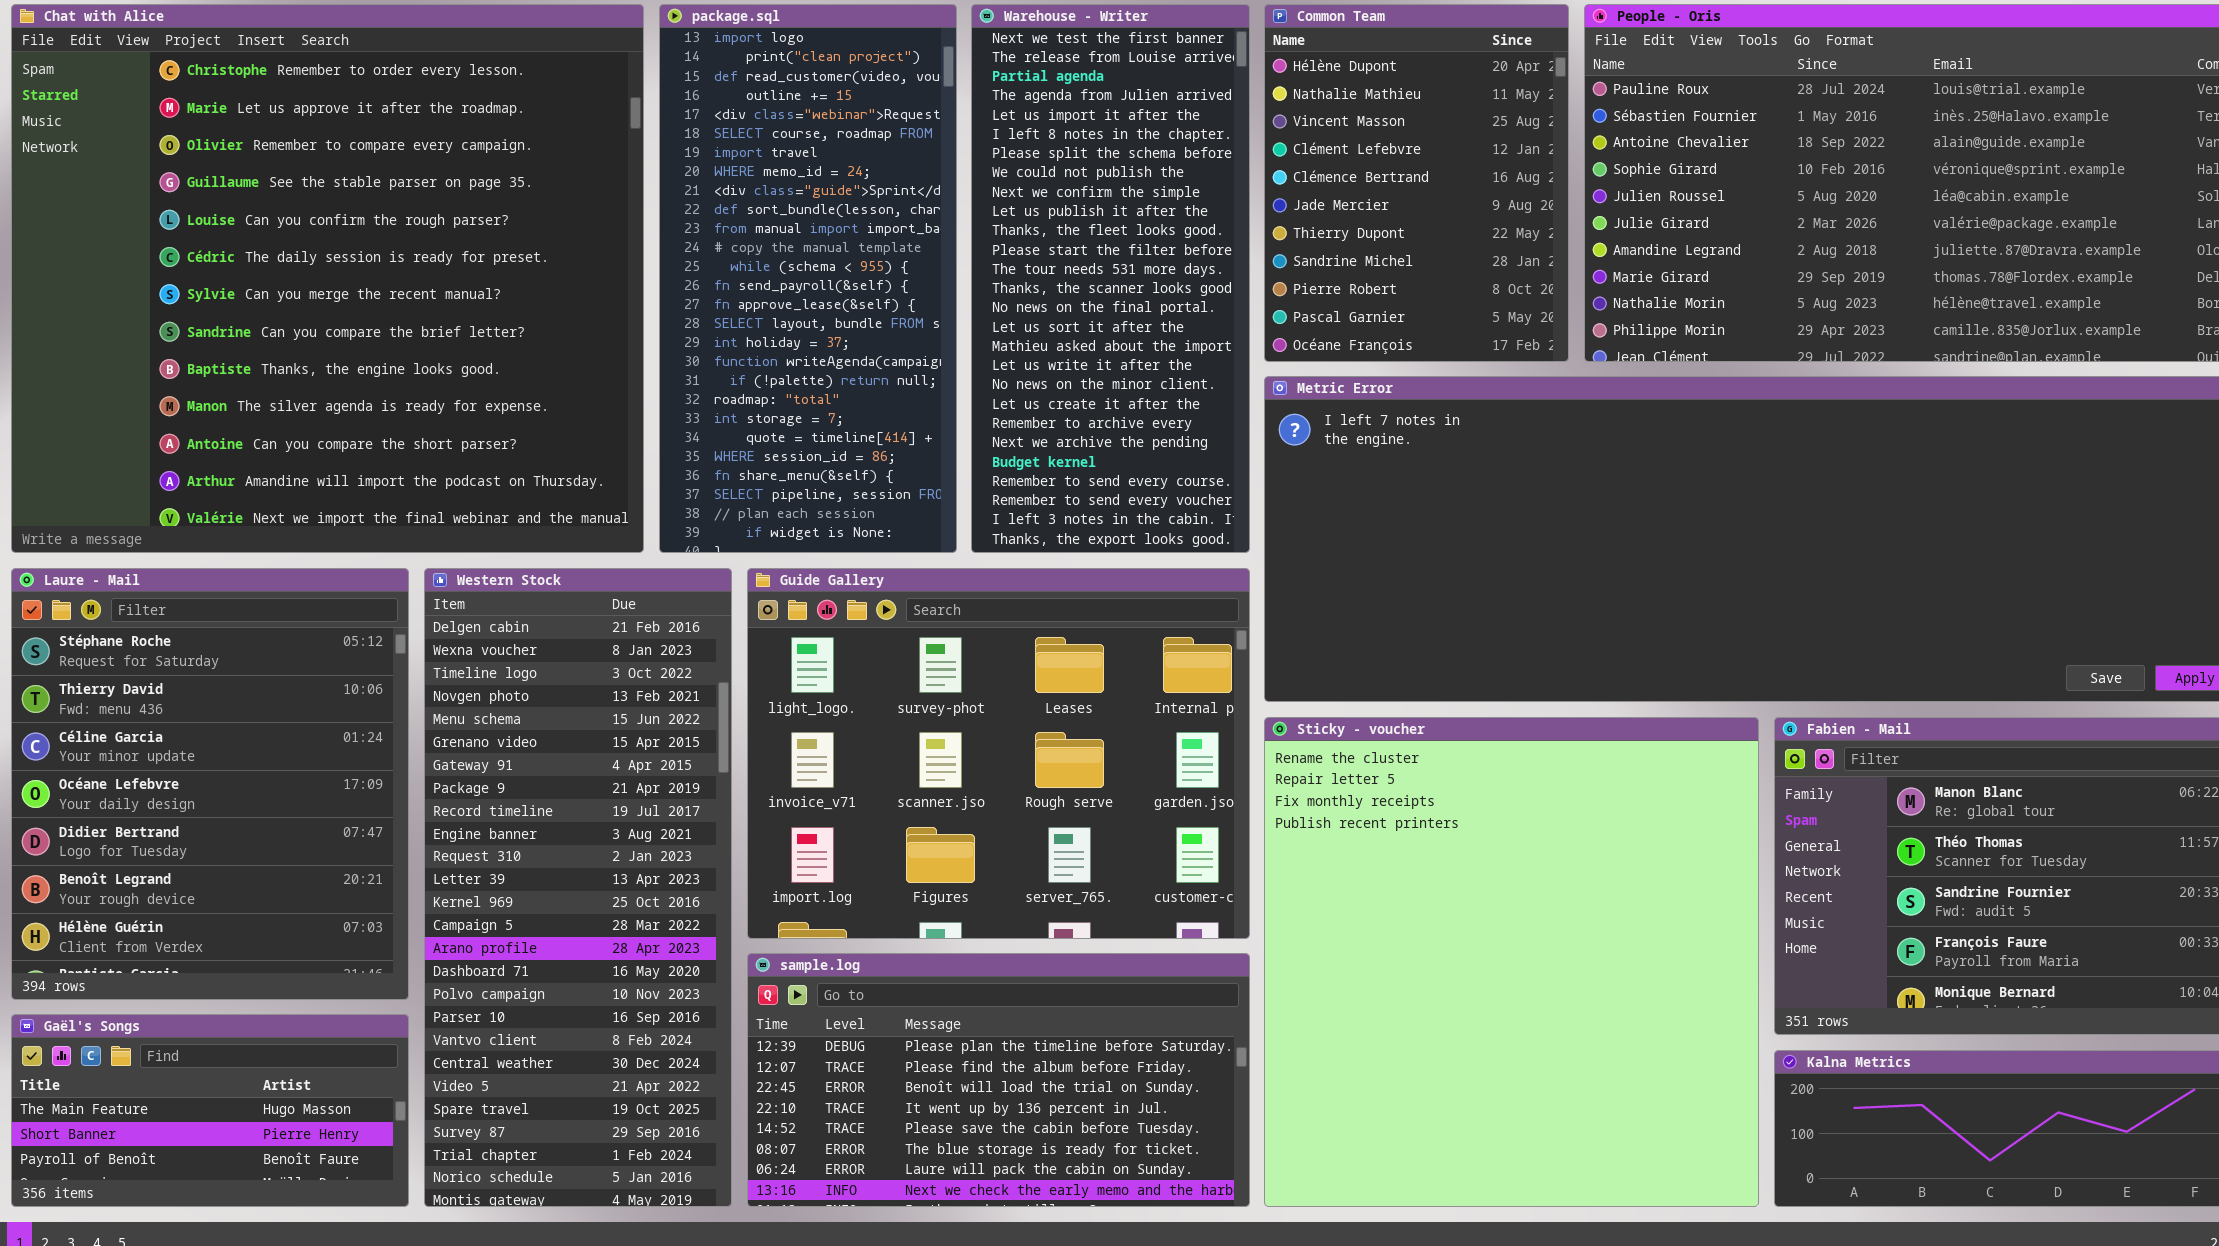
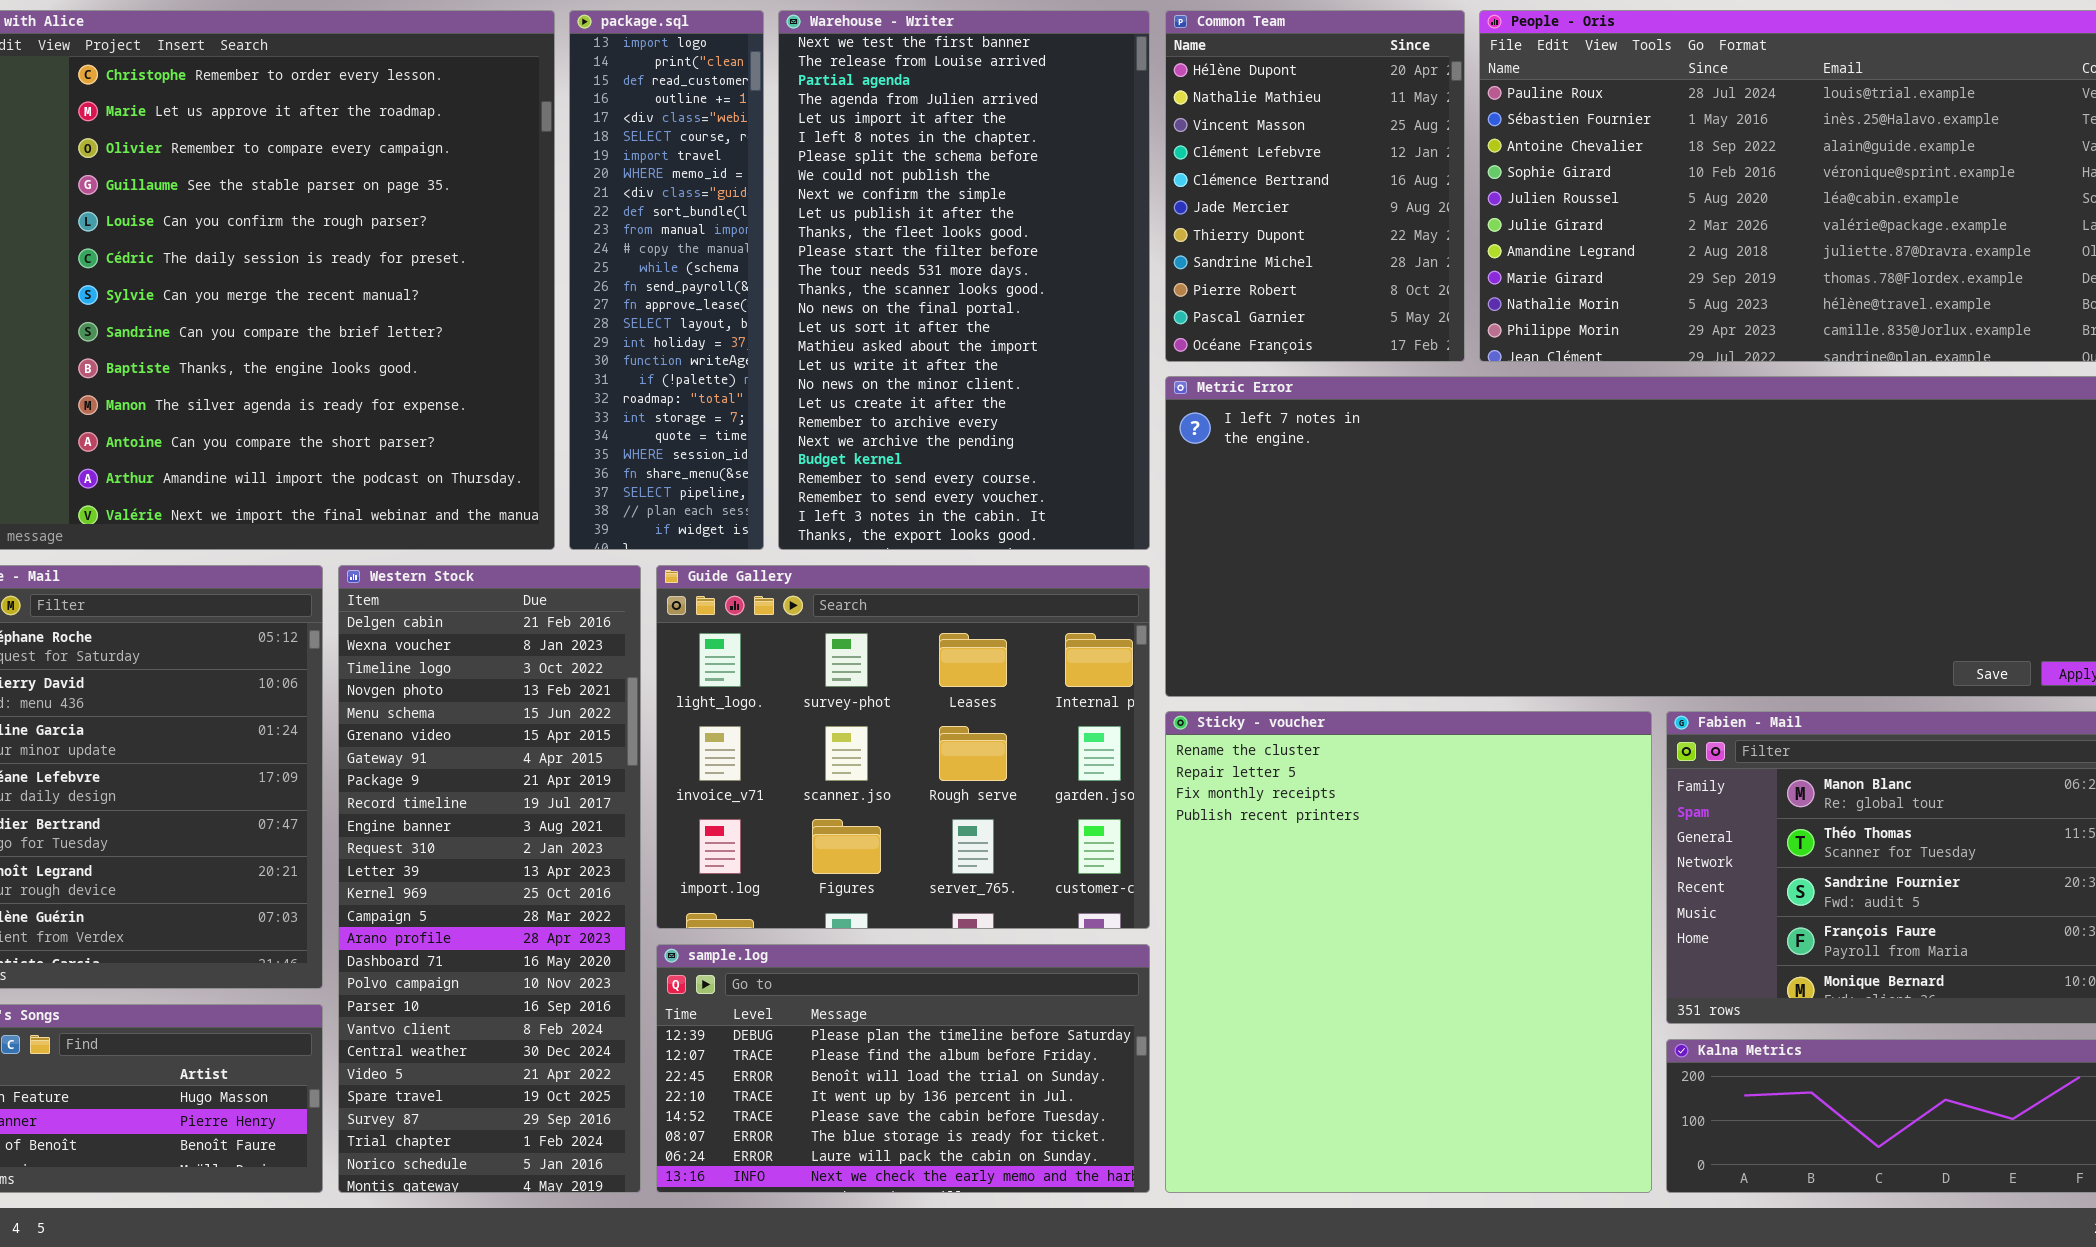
package.sql: [659,4,957,553] -> [569,10,764,550], resized
Warehouse - Writer: [971,4,1250,553] -> [778,10,1150,550], resized

